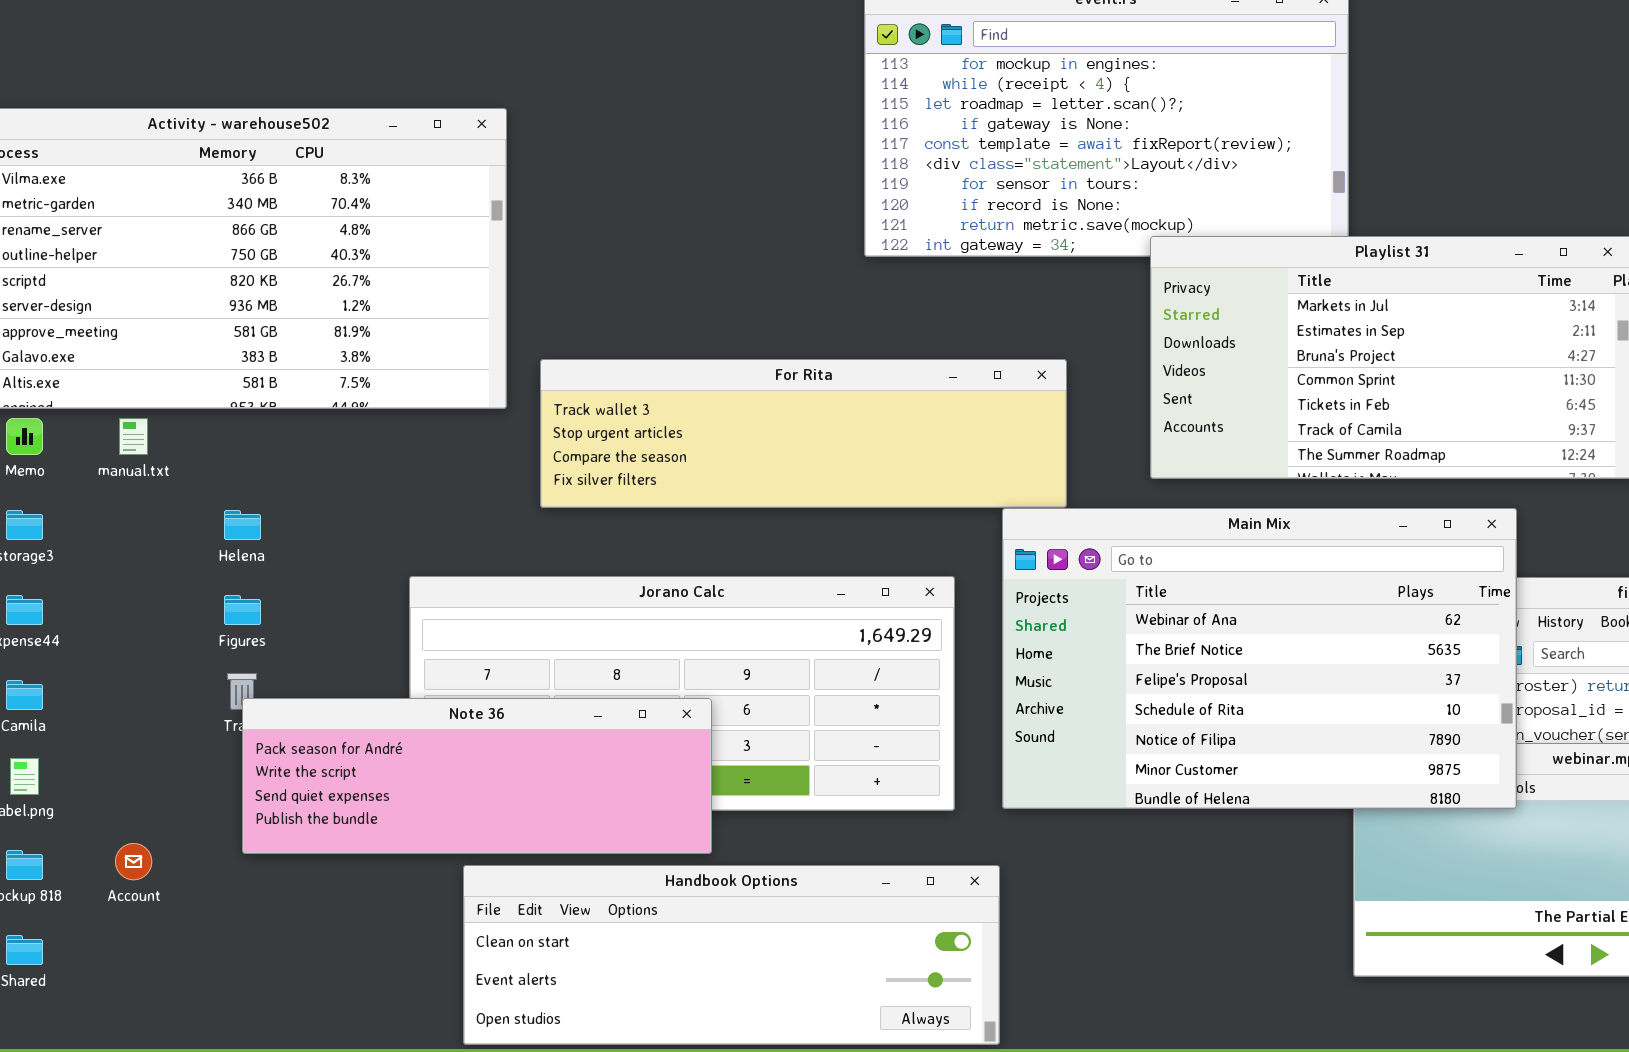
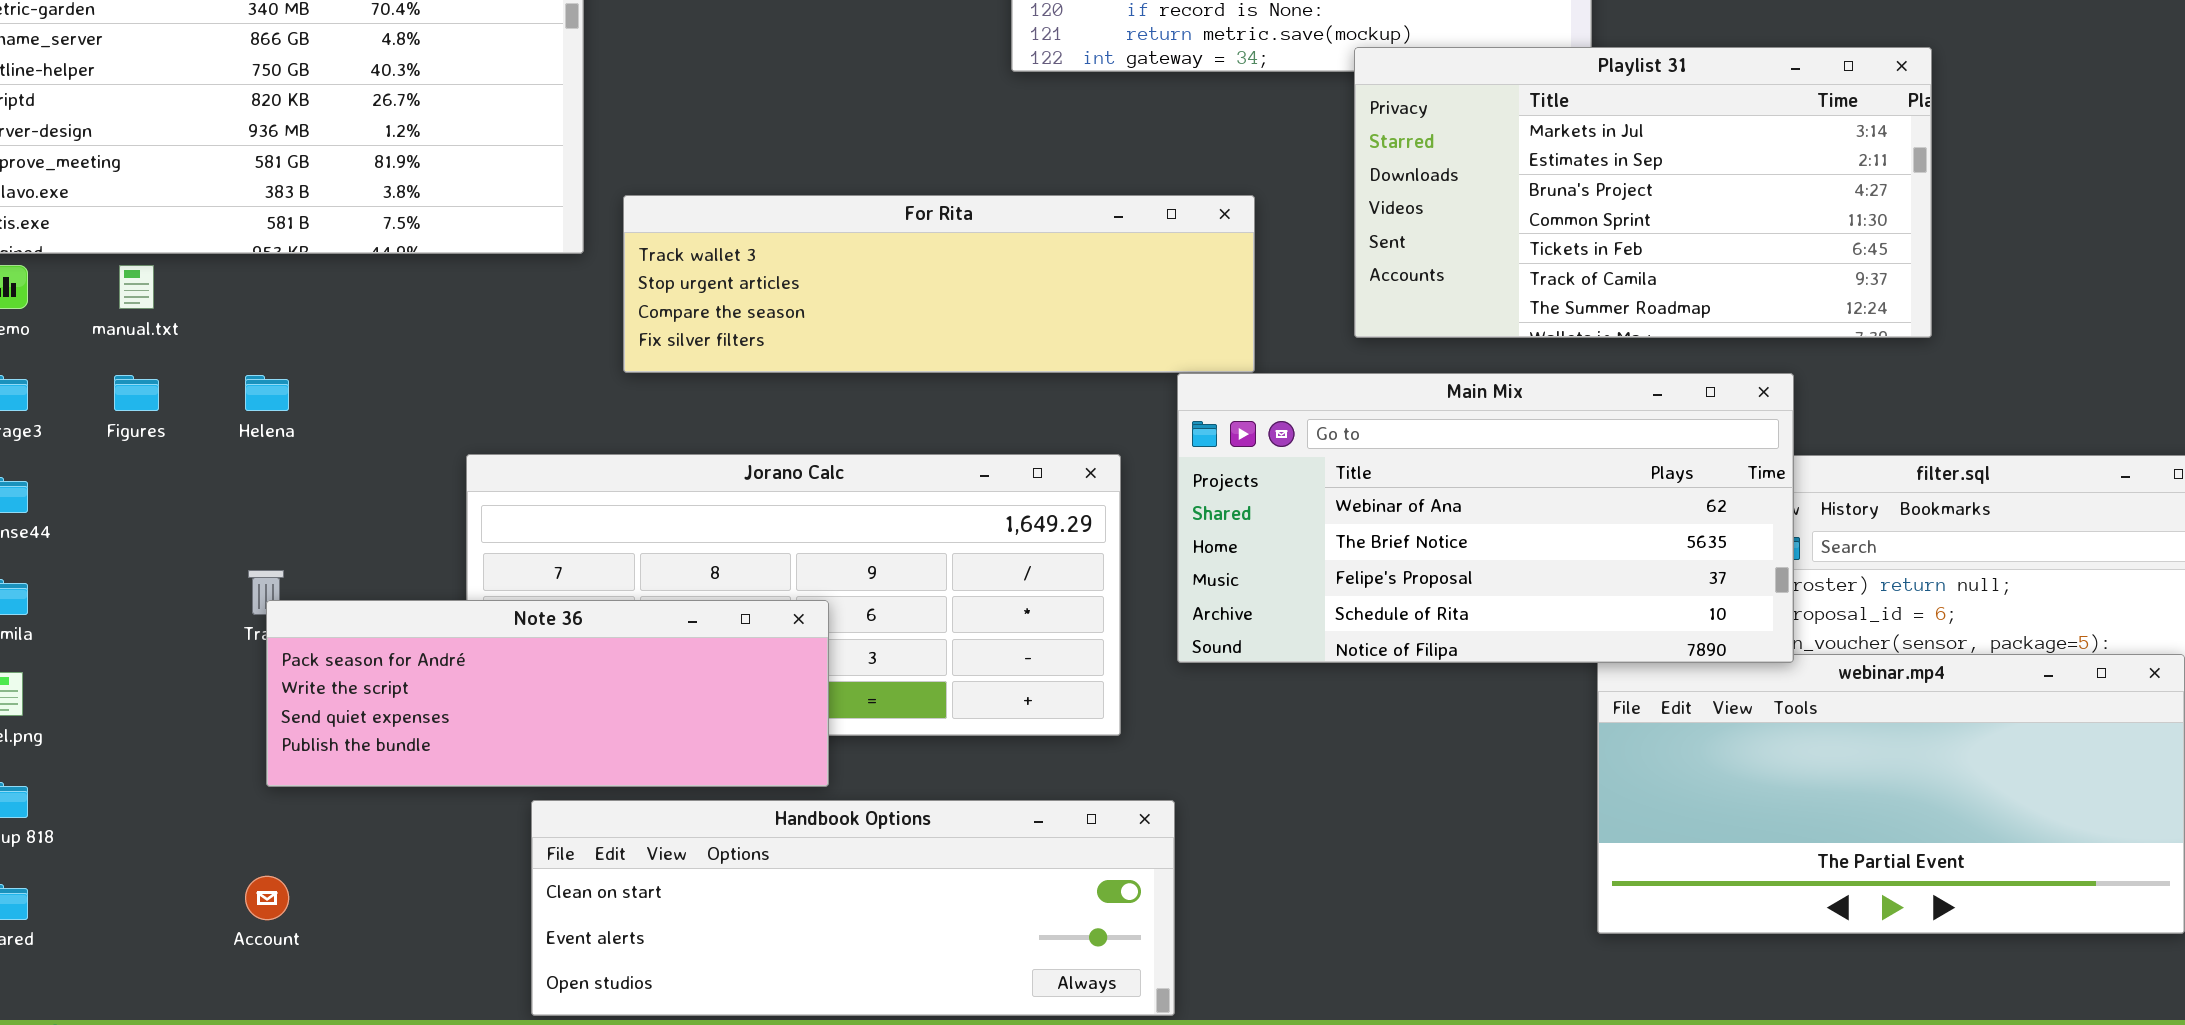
Main Mix: [1002,508,1517,809] -> [1177,373,1794,663], resized
Figures: [224,595,261,625] -> [114,375,159,411], moved
Account: [115,843,152,880] -> [245,876,289,920], moved

